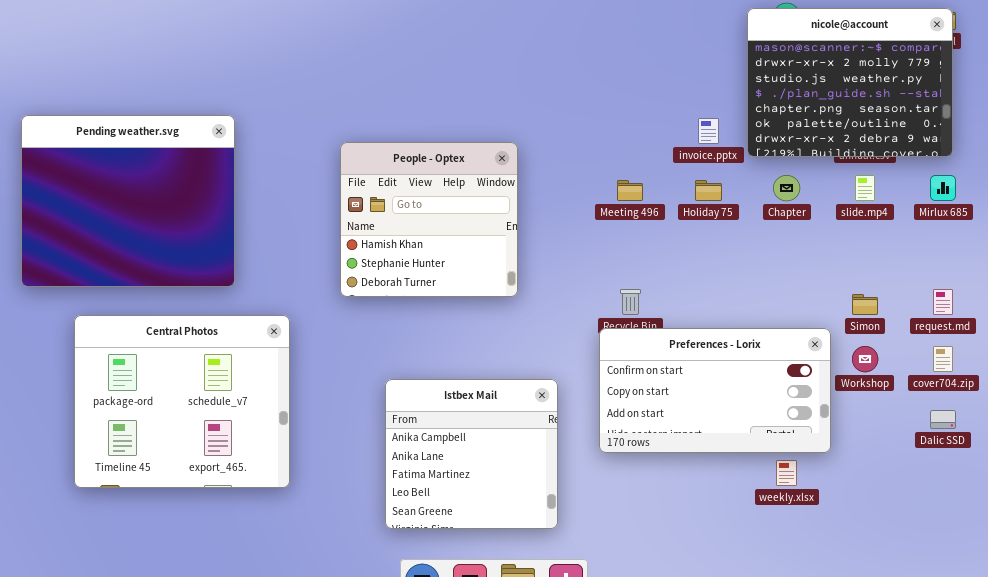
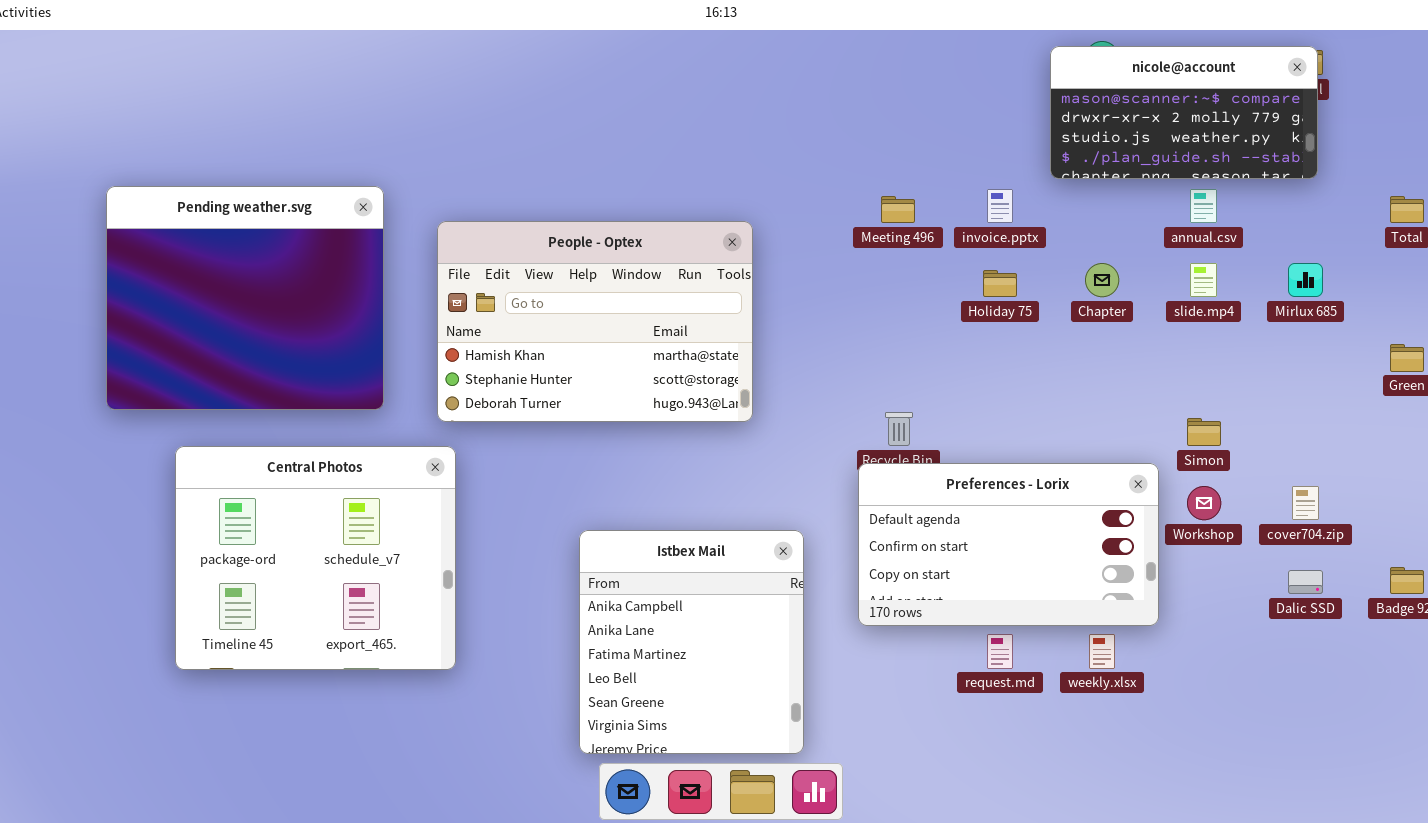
nicole@account: [747,8,953,157] -> [1050,46,1318,179], resized
People - Optex: [340,142,518,297] -> [437,221,753,422], resized
Meeting 496: [617,180,643,201] -> [881,196,915,223], moved
request.md: [933,289,953,315] -> [987,634,1013,669], moved
Preferences - Lorix: [599,328,831,453] -> [858,463,1159,626], scrolled up 1 row
Istbex Mail: [385,379,558,529] -> [579,530,804,754], resized

